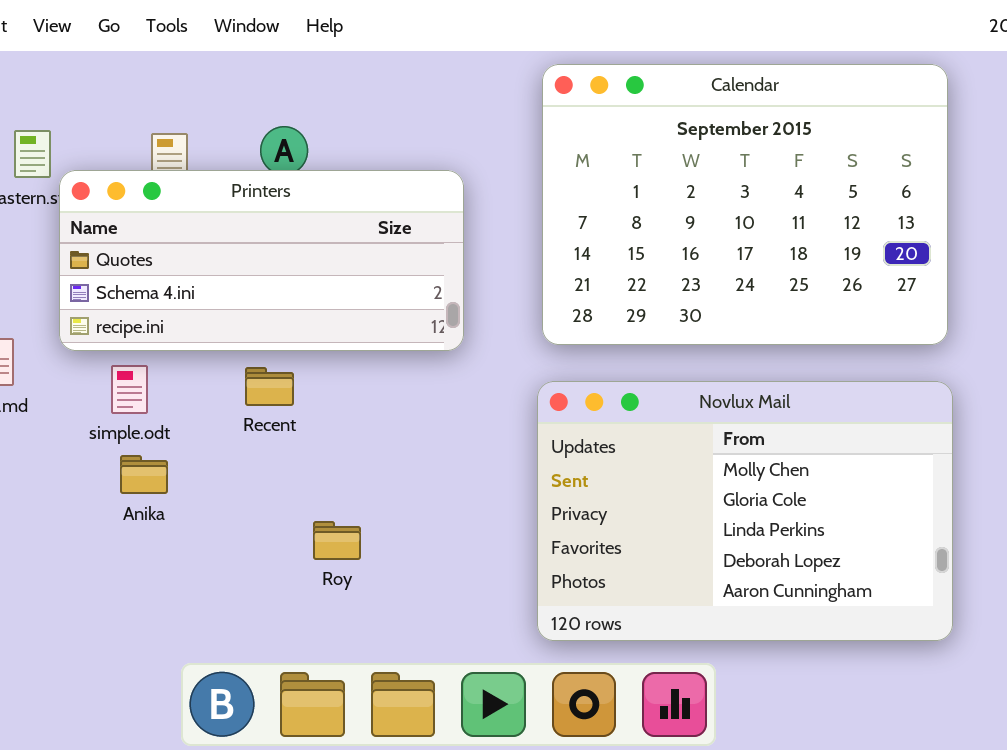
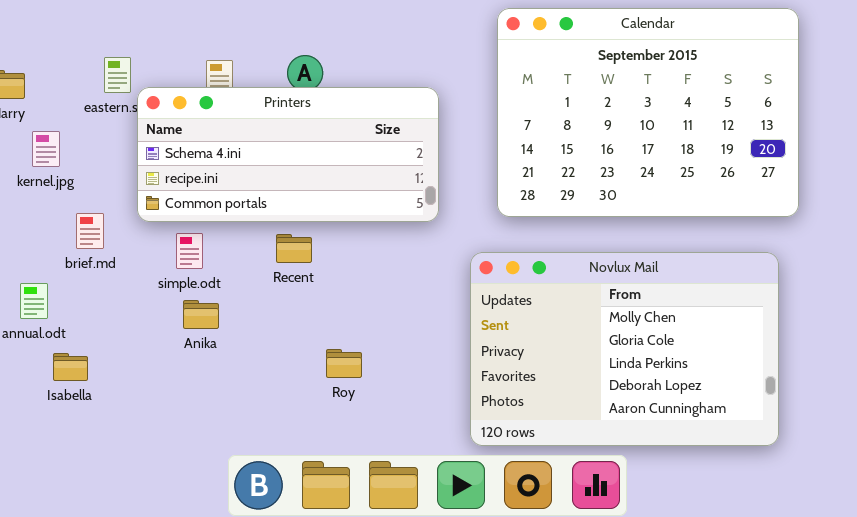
Printers: [59,170,464,351] -> [137,87,439,222], scrolled down 1 row
Novlux Mail: [537,381,953,641] -> [470,252,779,446], moved

